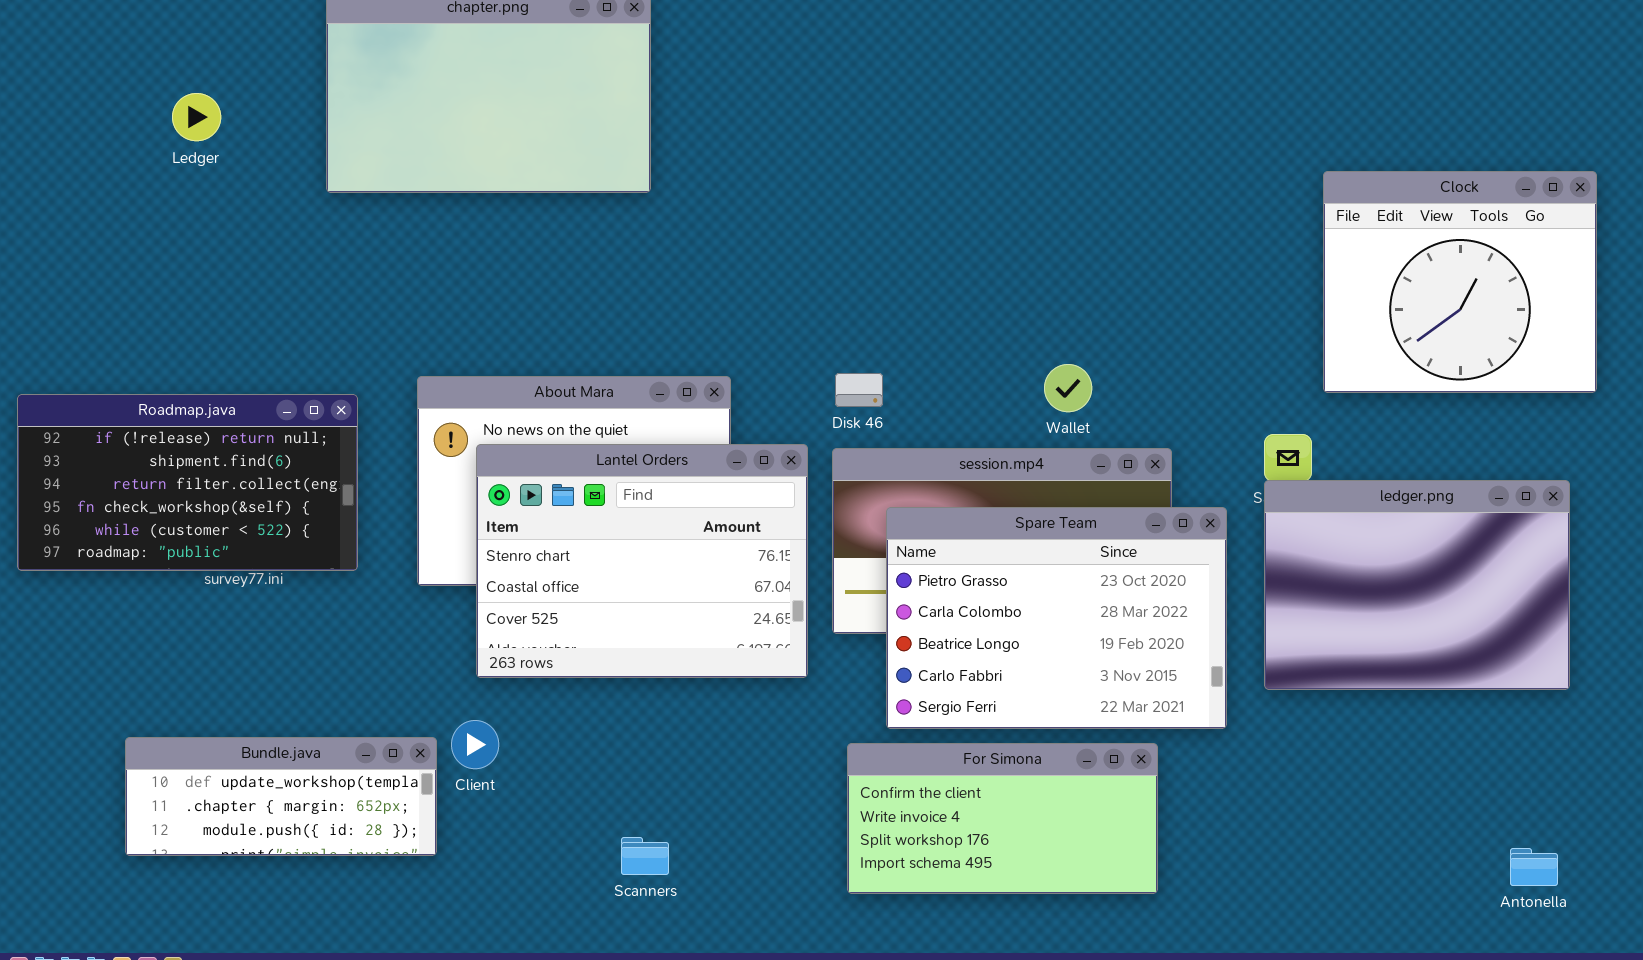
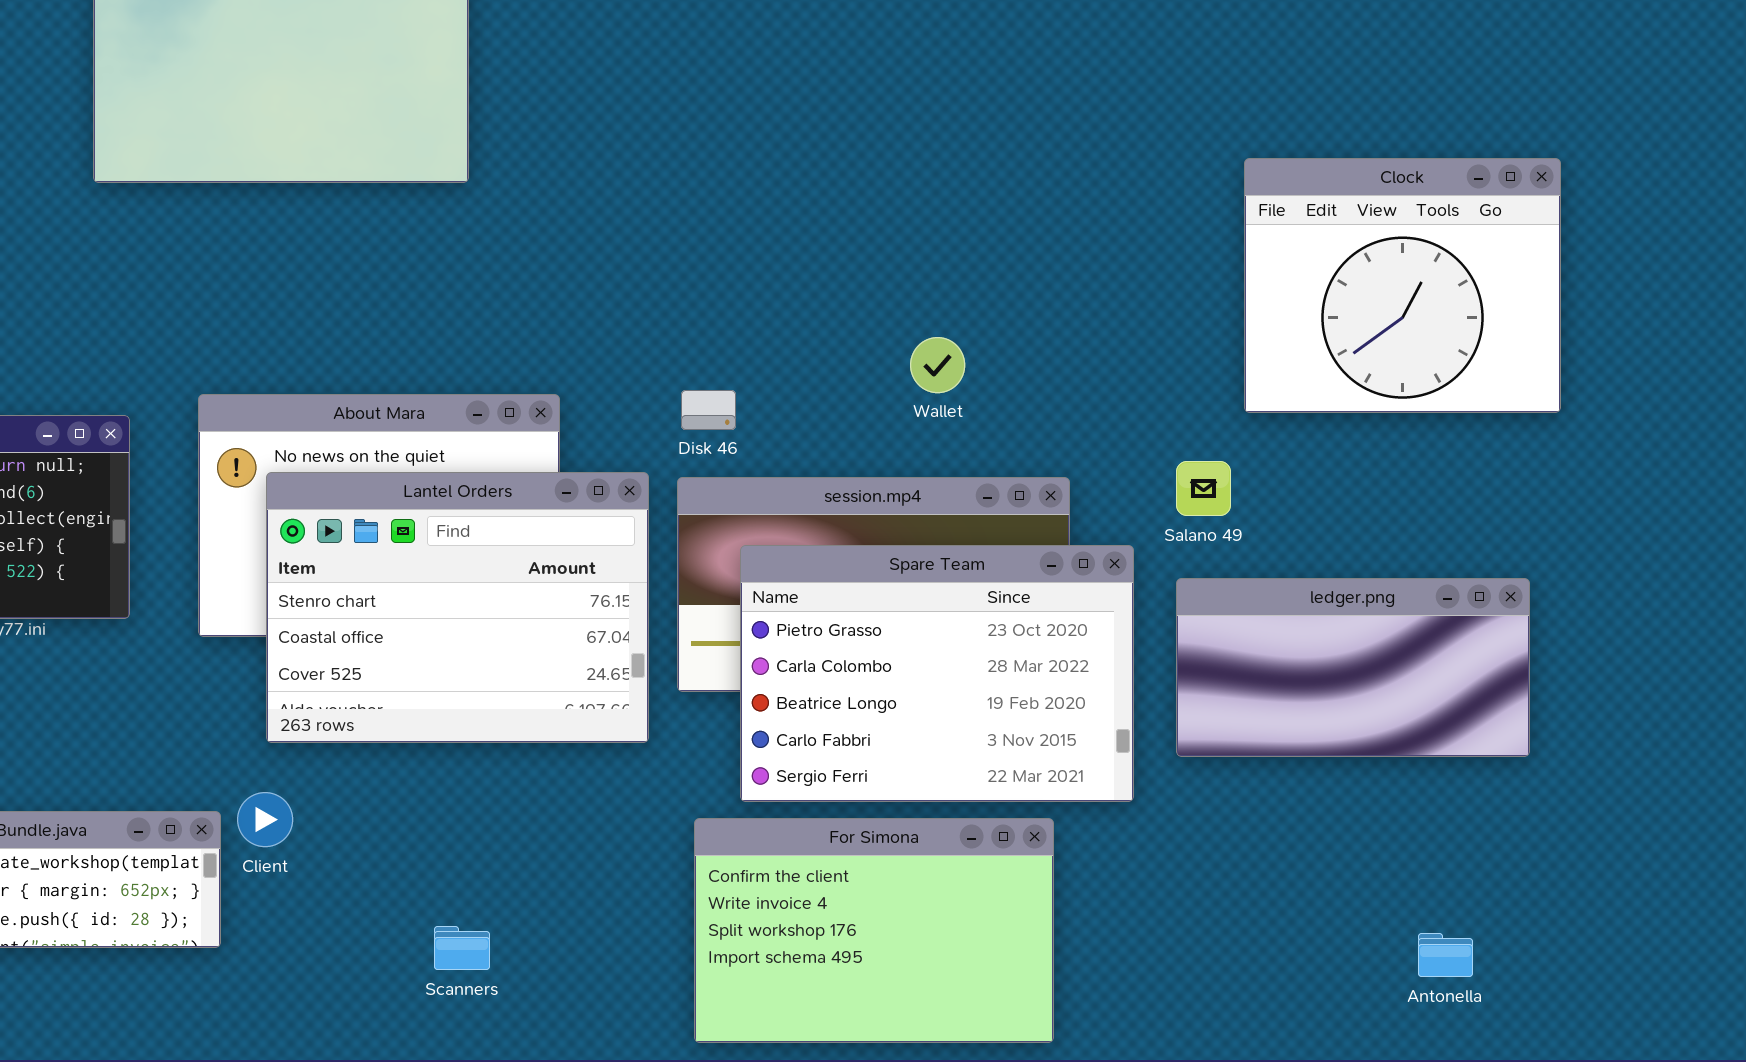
Wallet: [1044,364,1092,412] -> [910,337,965,393], moved
ledger.png: [1264,480,1570,690] -> [1176,578,1530,757], resized
For Simona: [847,743,1158,894] -> [694,818,1054,1043], resized
Antonella: [1510,848,1558,886] -> [1418,933,1473,977], moved

